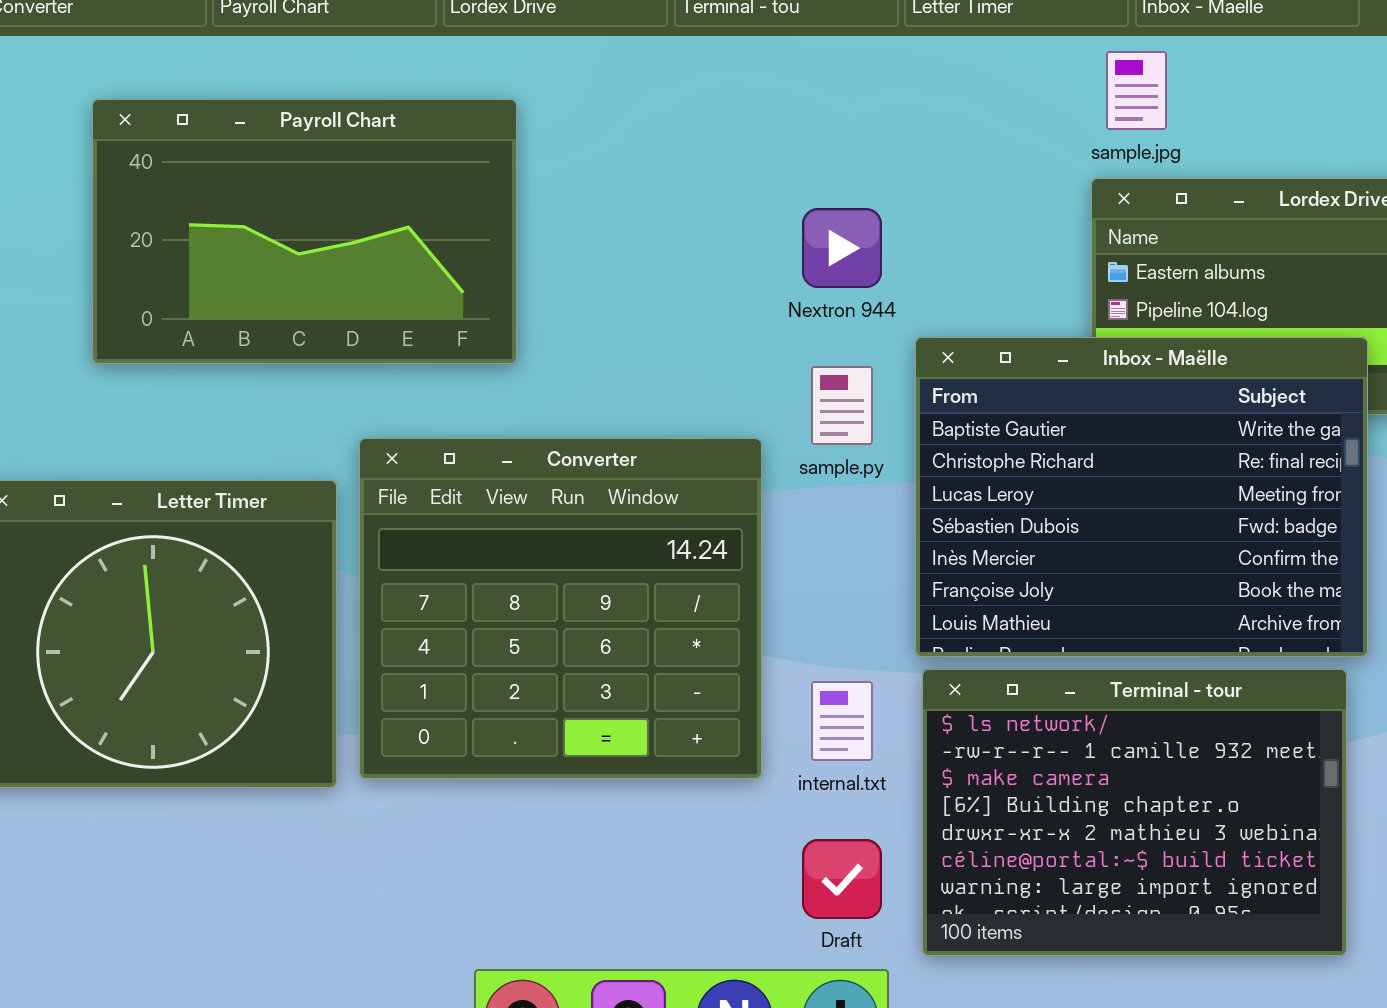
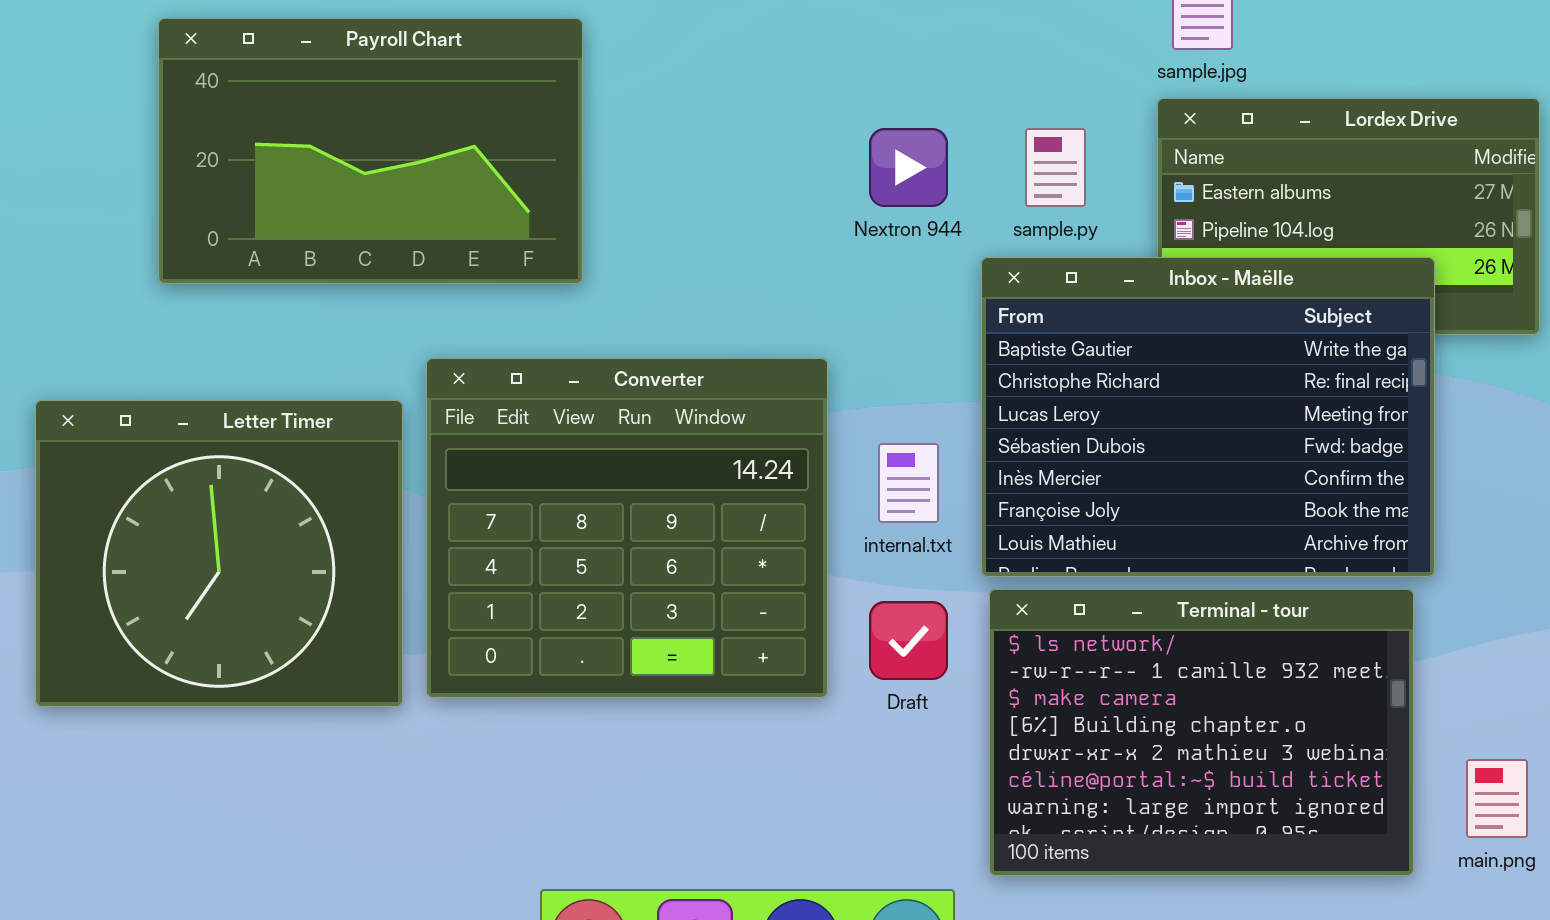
sample.py: [811,366,873,445] -> [1025,128,1086,207], moved
internal.txt: [811,681,873,761] -> [878,443,939,523], moved
Draft: [802,839,882,919] -> [869,601,948,680], moved

